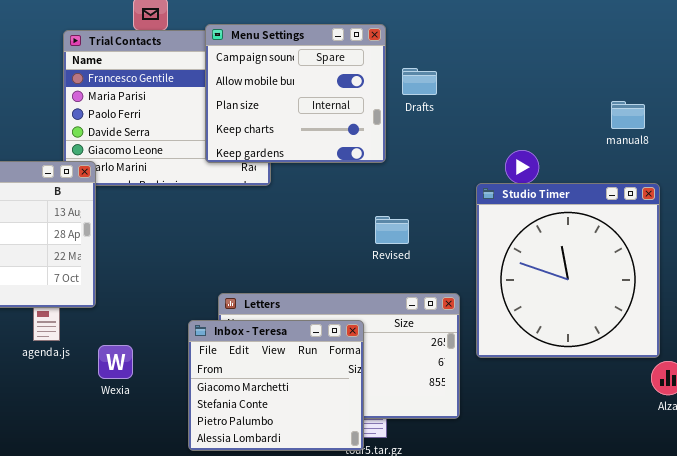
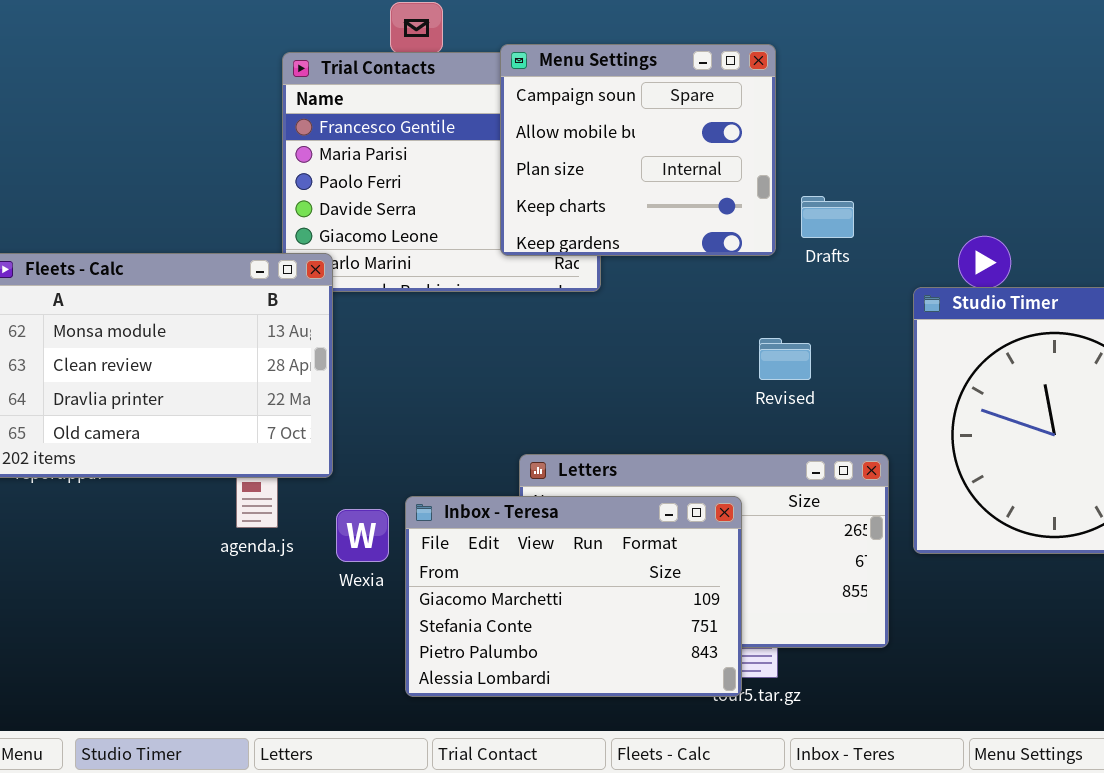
Drafts: [402,68,437,95] -> [801,196,854,238], moved
Inbox - Teresa: [188,320,364,451] -> [405,496,742,697], resized
Wexia: [98,345,133,379] -> [336,509,389,562], moved

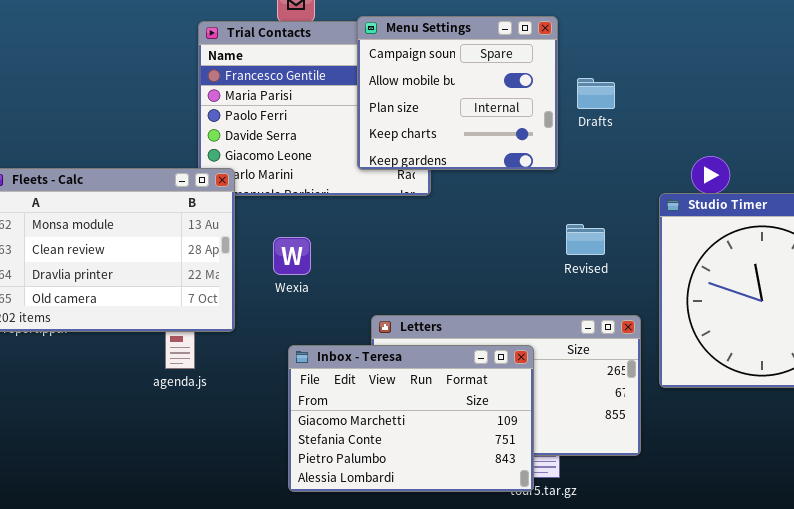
Drafts: [801,196,854,238] -> [577,78,615,109], moved
Revised: [759,338,811,380] -> [566,224,605,255], moved
Wexia: [336,509,389,562] -> [273,237,311,275], moved

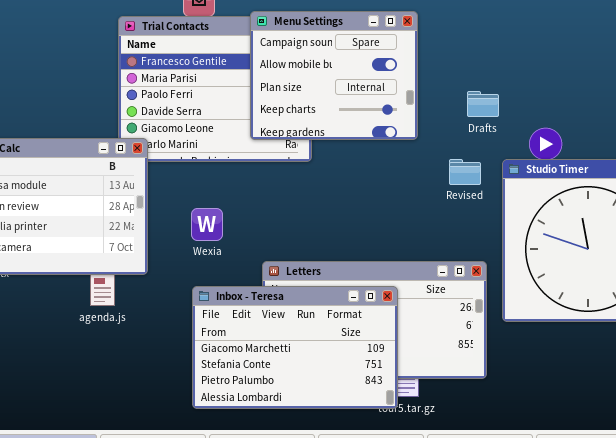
Drafts: [577,78,615,109] -> [467,91,499,117], moved
Revised: [566,224,605,255] -> [449,159,481,185], moved
Wexia: [273,237,311,275] -> [191,208,223,241], moved

